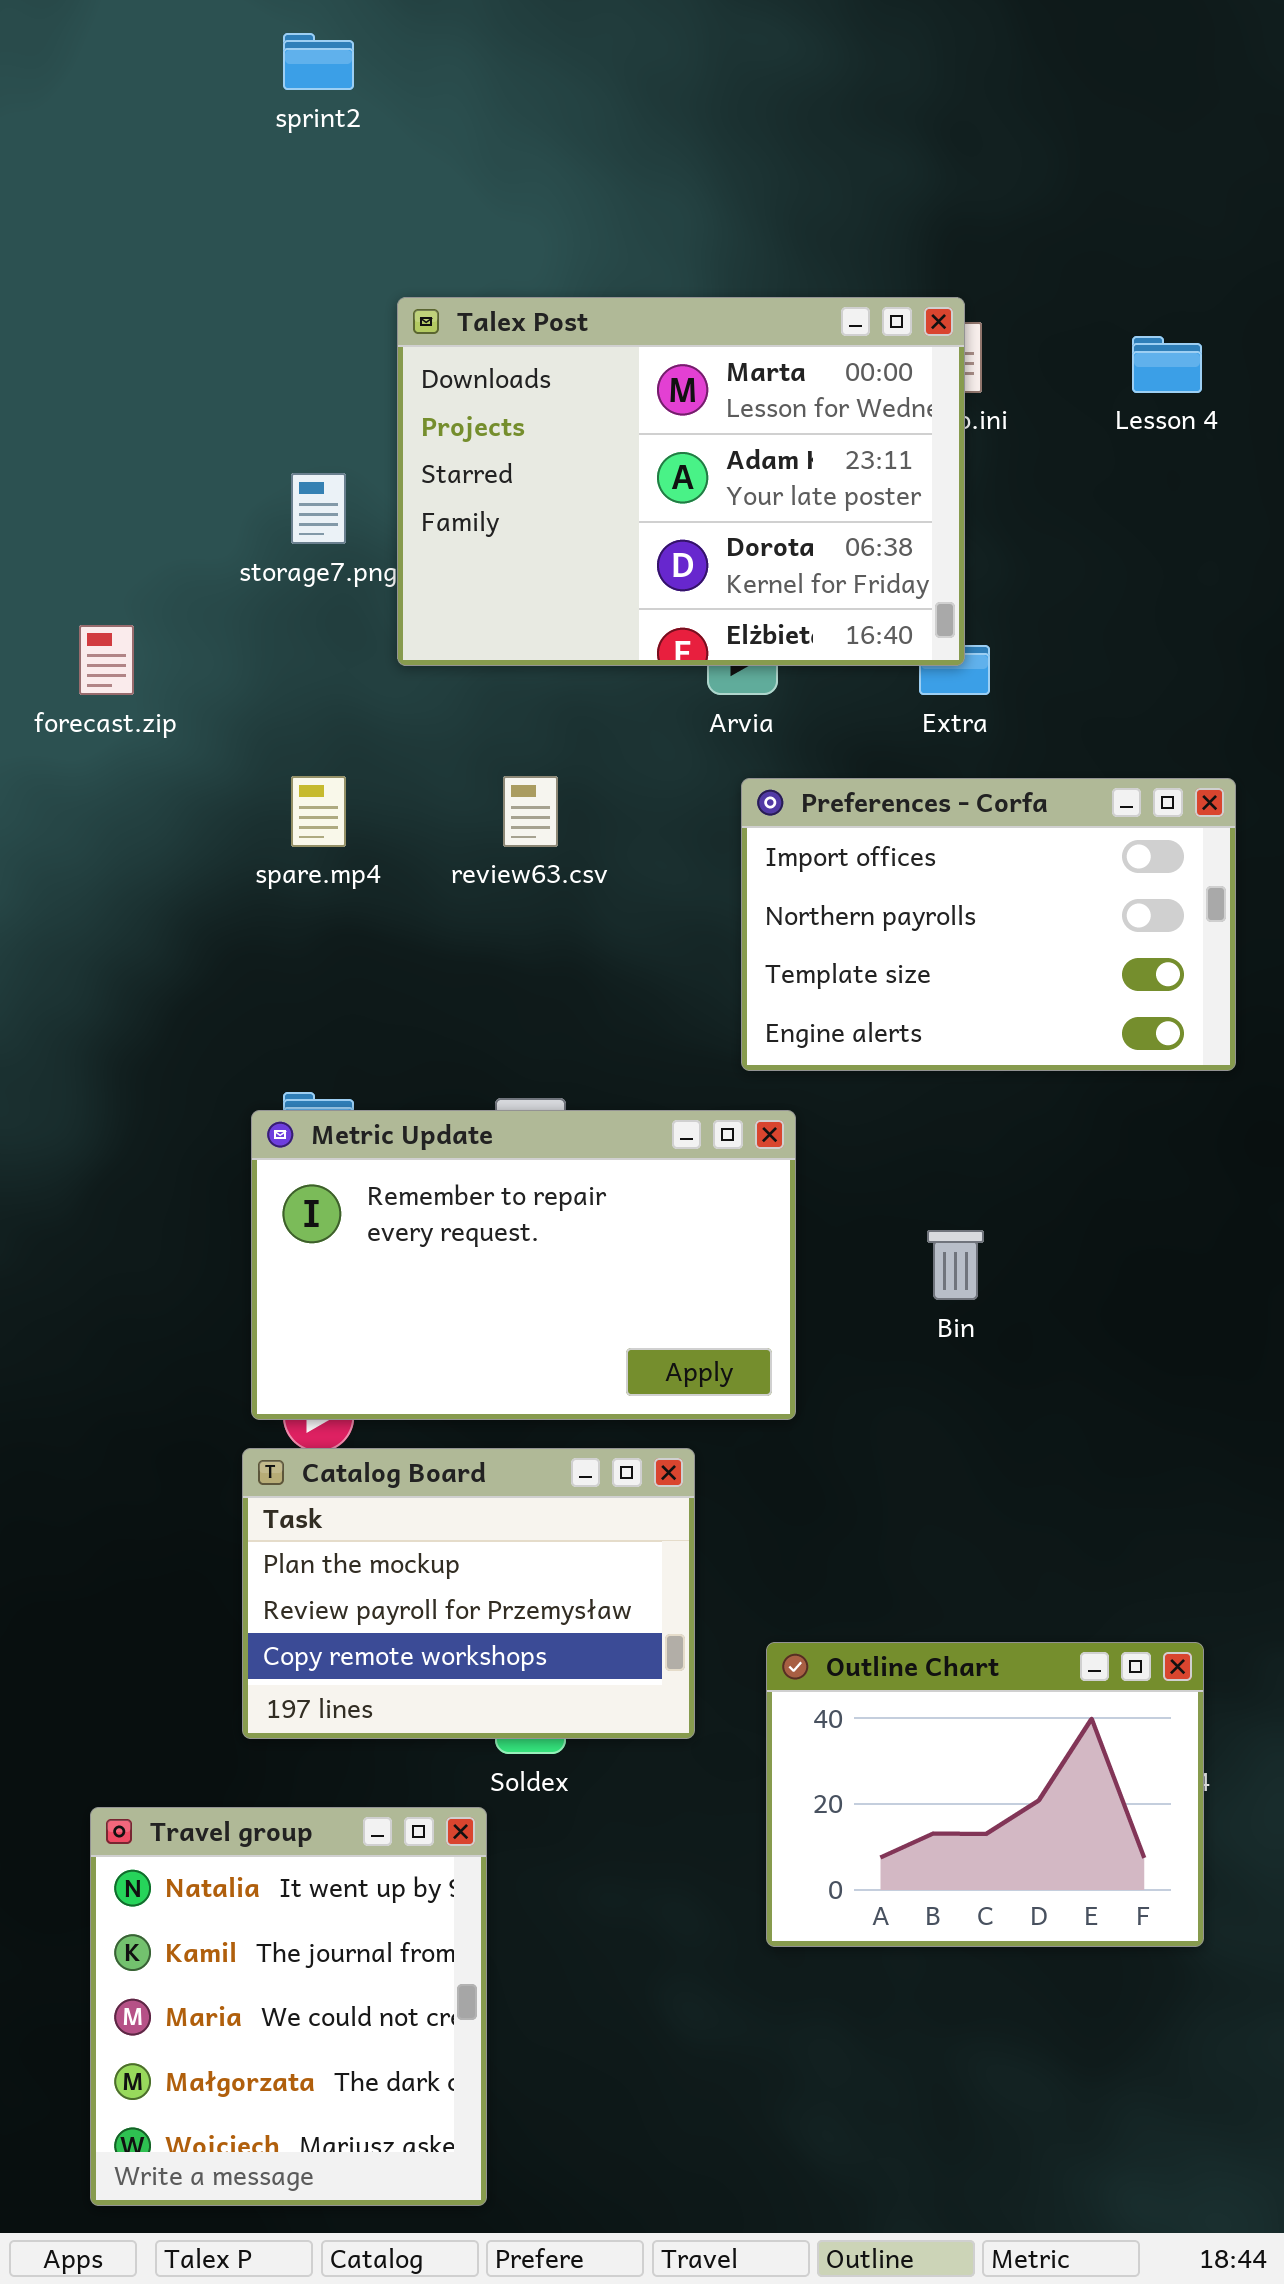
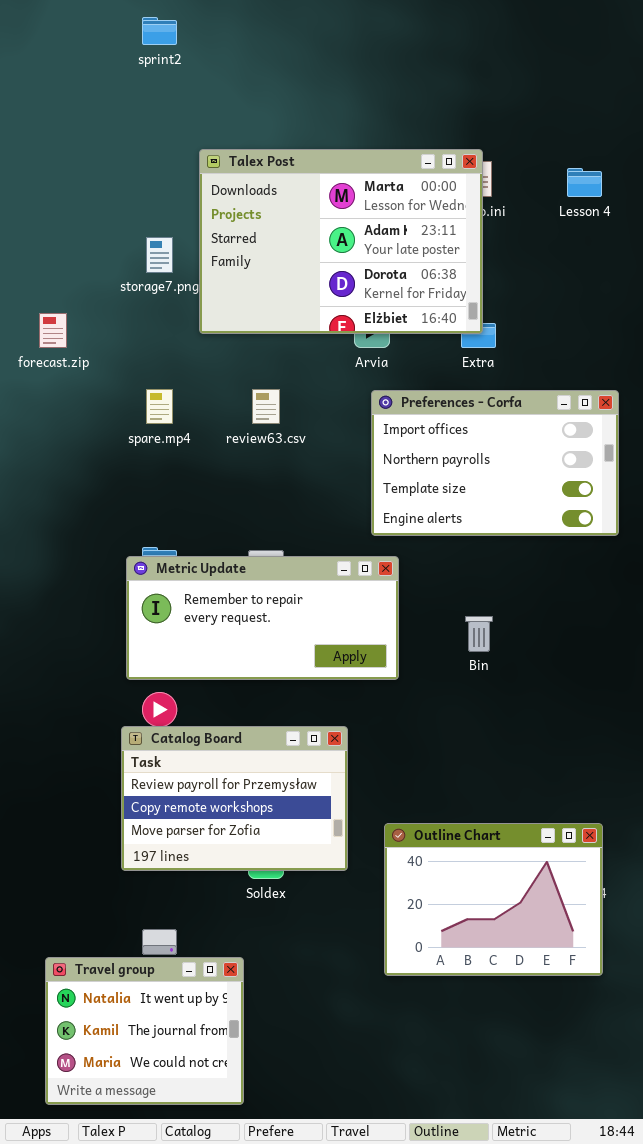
Metric Update: [251,1110,796,1420] -> [126,556,399,680], resized
Catalog Board: [242,1448,695,1739] -> [121,726,348,871], scrolled down 1 row
Travel group: [90,1807,487,2206] -> [45,957,244,1105], resized

